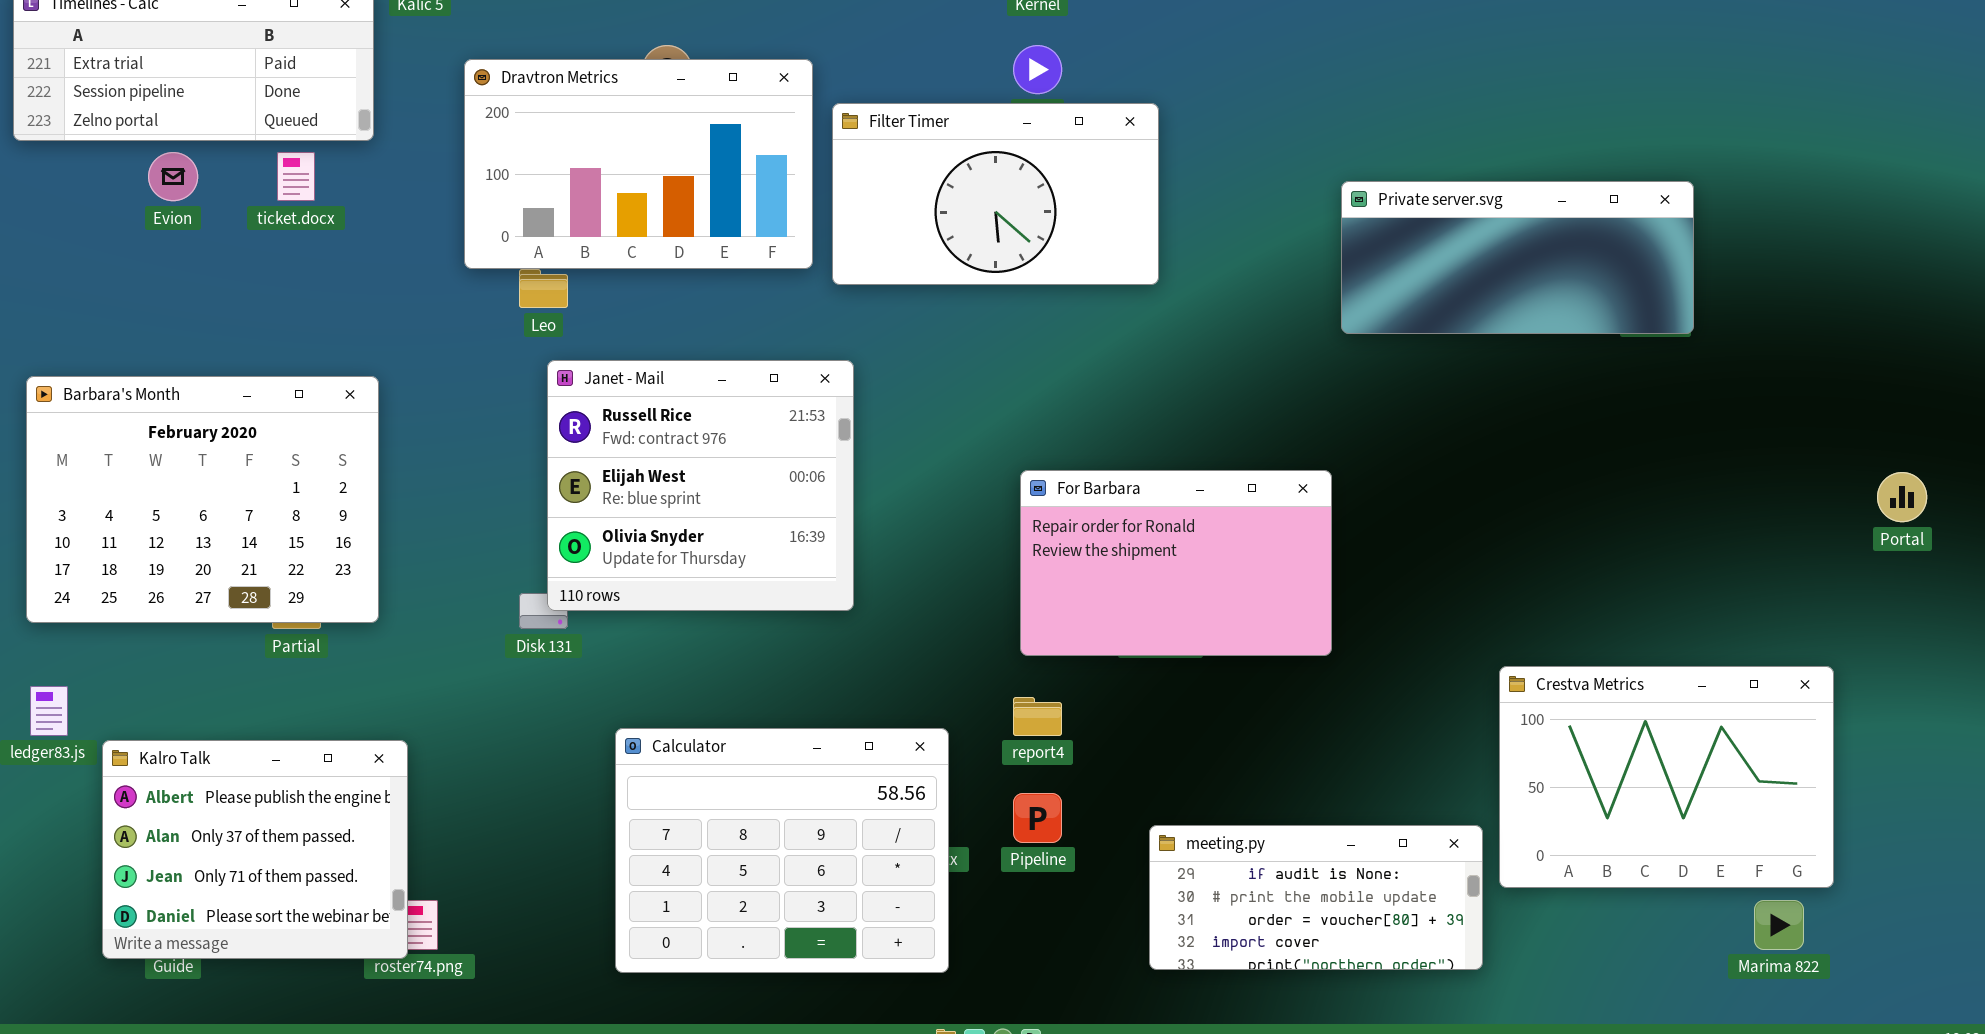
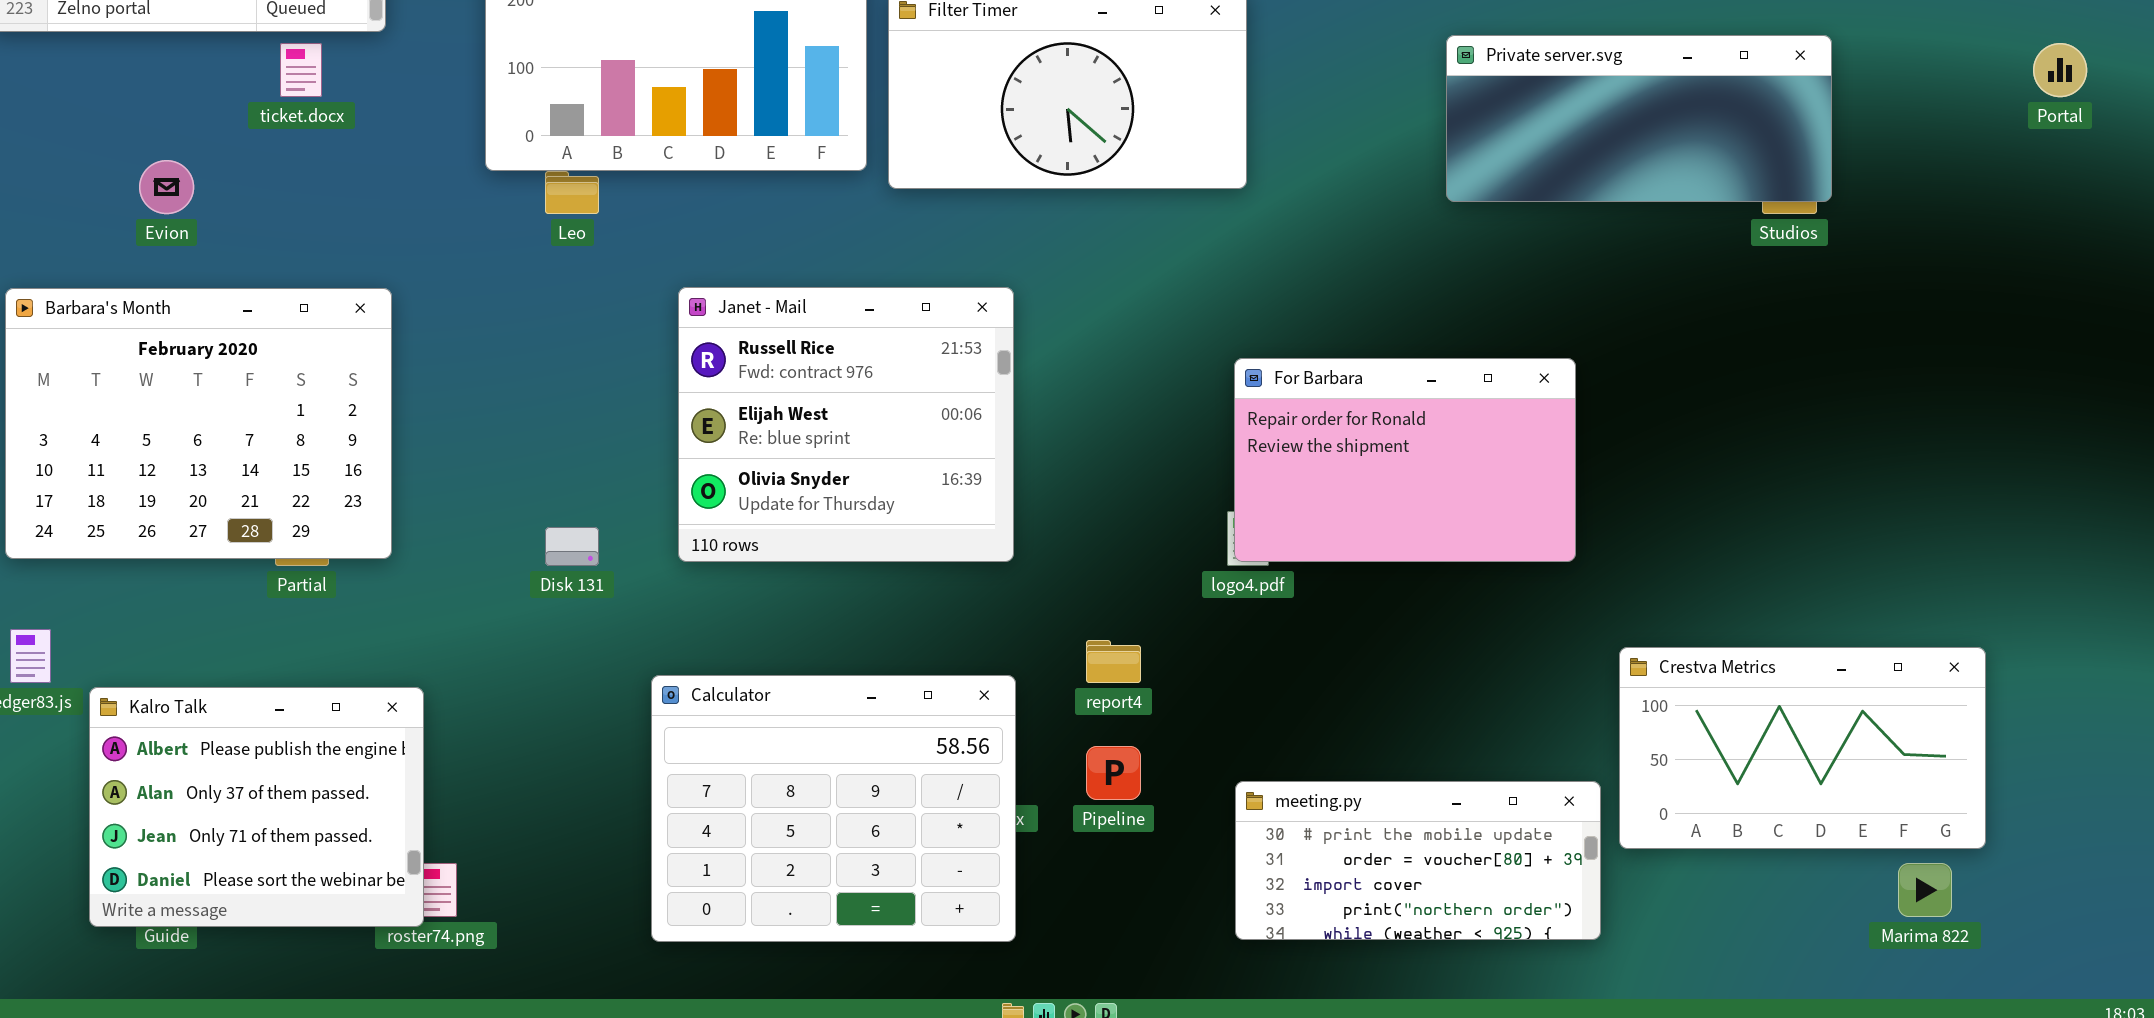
Evion: [148,152,198,201] -> [139,160,194,214], moved
Private server.svg: [1341,181,1694,334] -> [1446,35,1832,202], moved
Janet - Mail: [547,360,854,611] -> [678,287,1014,562], moved
For Barbara: [1020,470,1332,656] -> [1234,358,1576,562], moved
Portal: [1877,472,1927,522] -> [2033,43,2087,97], moved
Crestva Metrics: [1499,666,1834,888] -> [1619,647,1986,849], resized
meeting.py: [1149,825,1483,970] -> [1235,781,1601,940], scrolled down 1 row

